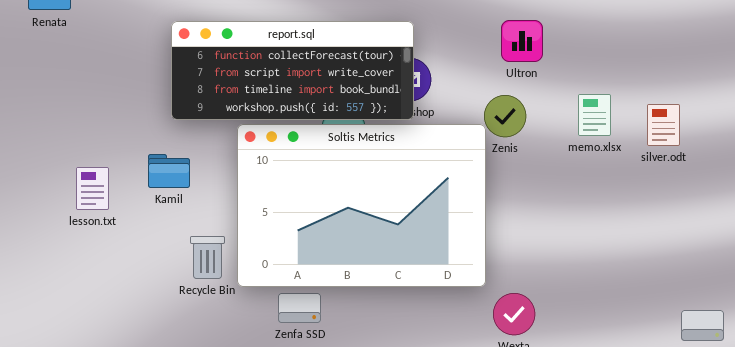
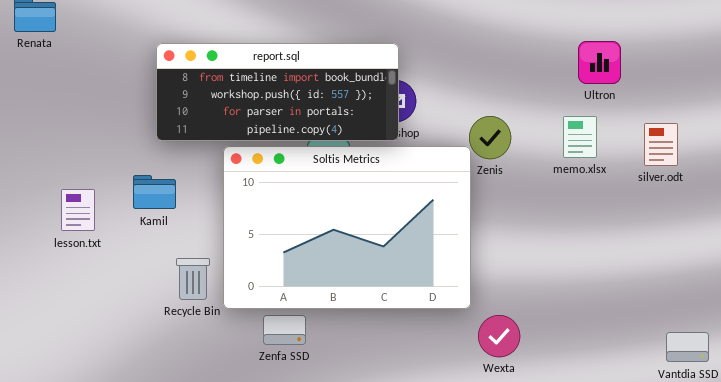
Ultron: [501,20,543,62] -> [578,41,621,84], moved
report.sql: [171,21,414,120] -> [156,43,399,141], scrolled down 2 rows
silver.odt: [647,104,680,146] -> [644,123,678,166], moved

